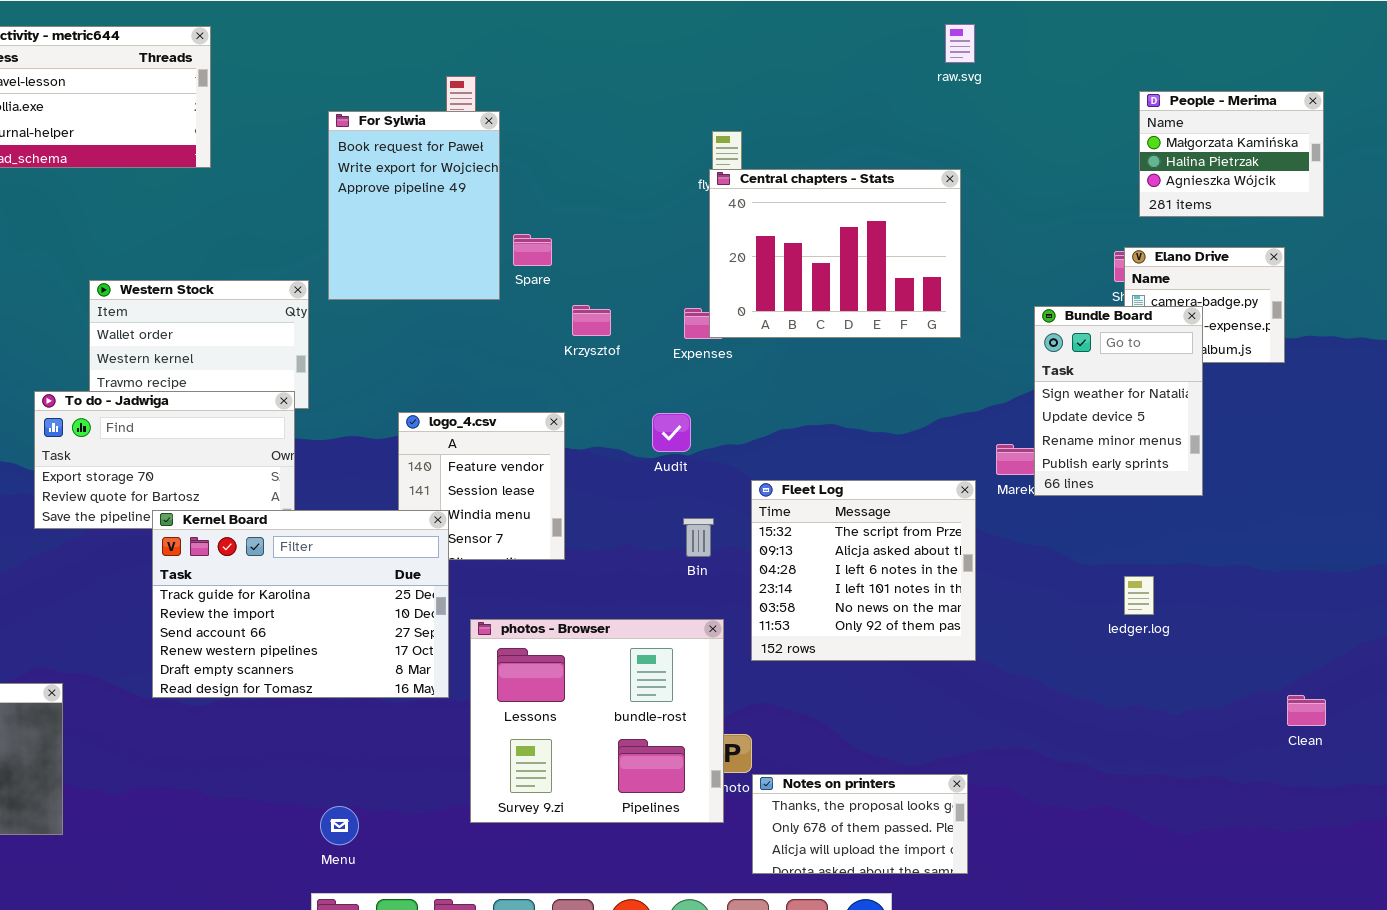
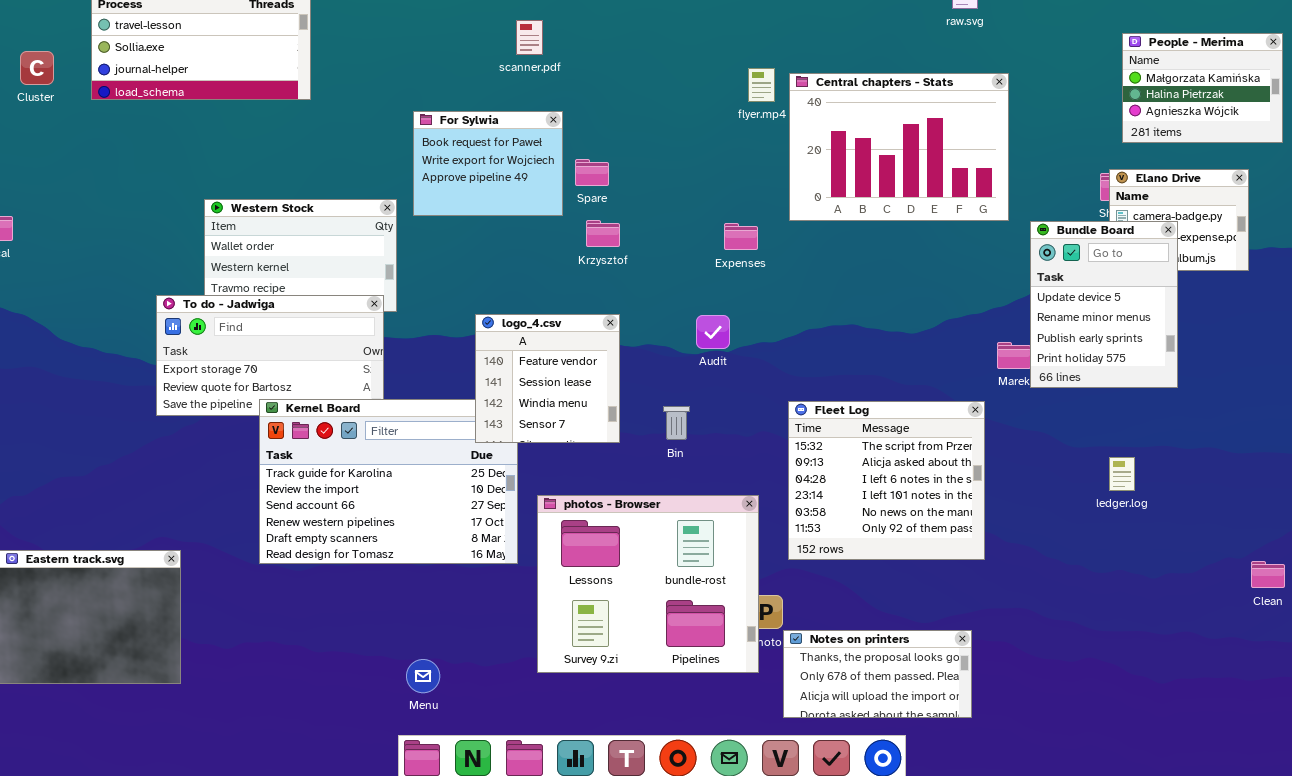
For Sylwia: [328,111,500,300] -> [413,111,563,216], resized
Central chapters - Stats: [709,169,961,338] -> [789,73,1009,221], moved
Krzysztof: [572,305,611,336] -> [586,220,620,247], moved
Bundle Board: [1034,306,1203,496] -> [1030,221,1178,388], scrolled down 1 row
logo_4.csv: [398,412,565,560] -> [475,314,620,443], raised
Fleet Log: [751,480,976,661] -> [788,401,985,560], moved
Bin: [683,518,714,557] -> [663,406,690,440], moved

